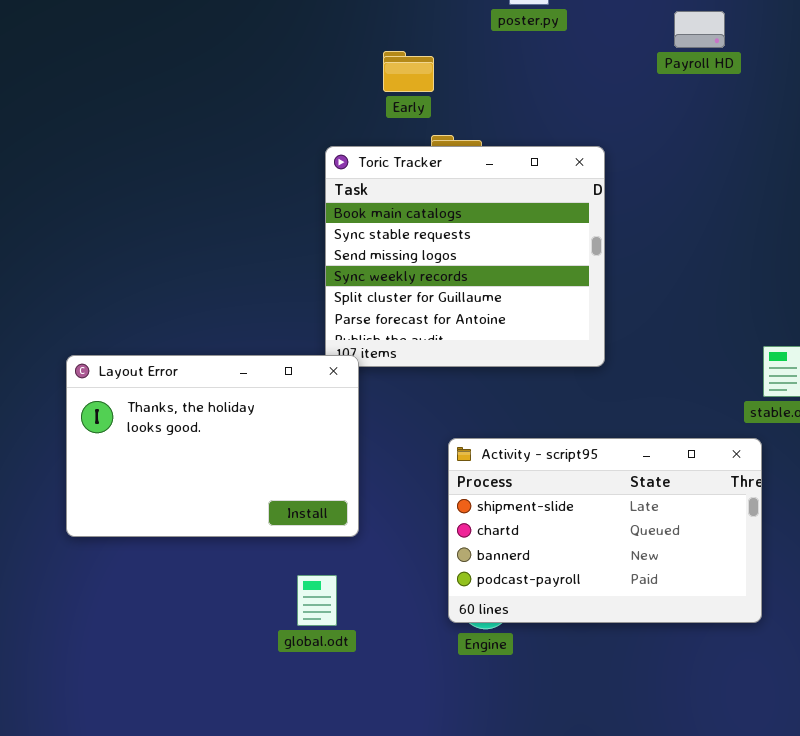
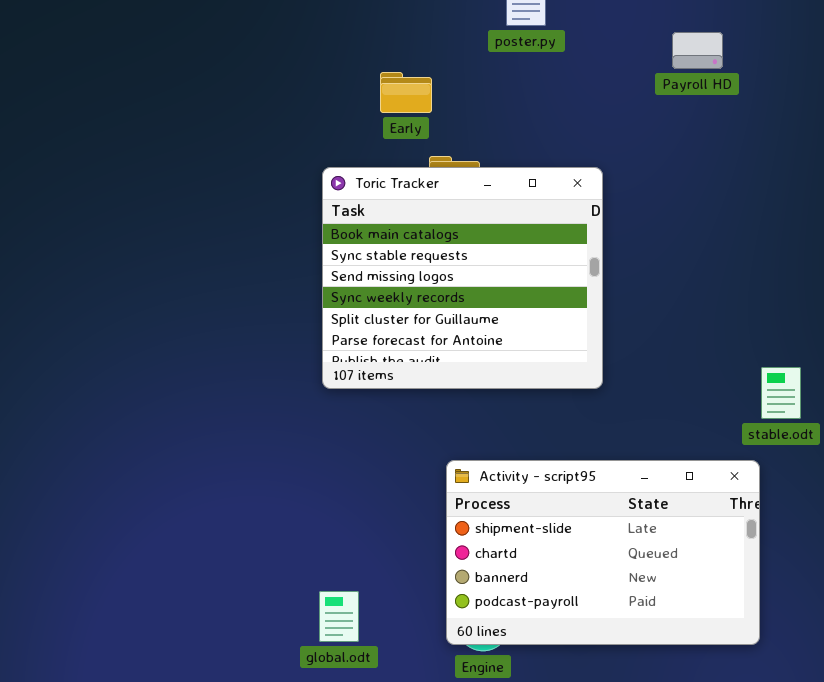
Layout Error: [66,355,359,537] -> none, closed
global.odt: [297,575,337,626] -> [319,591,359,642], moved

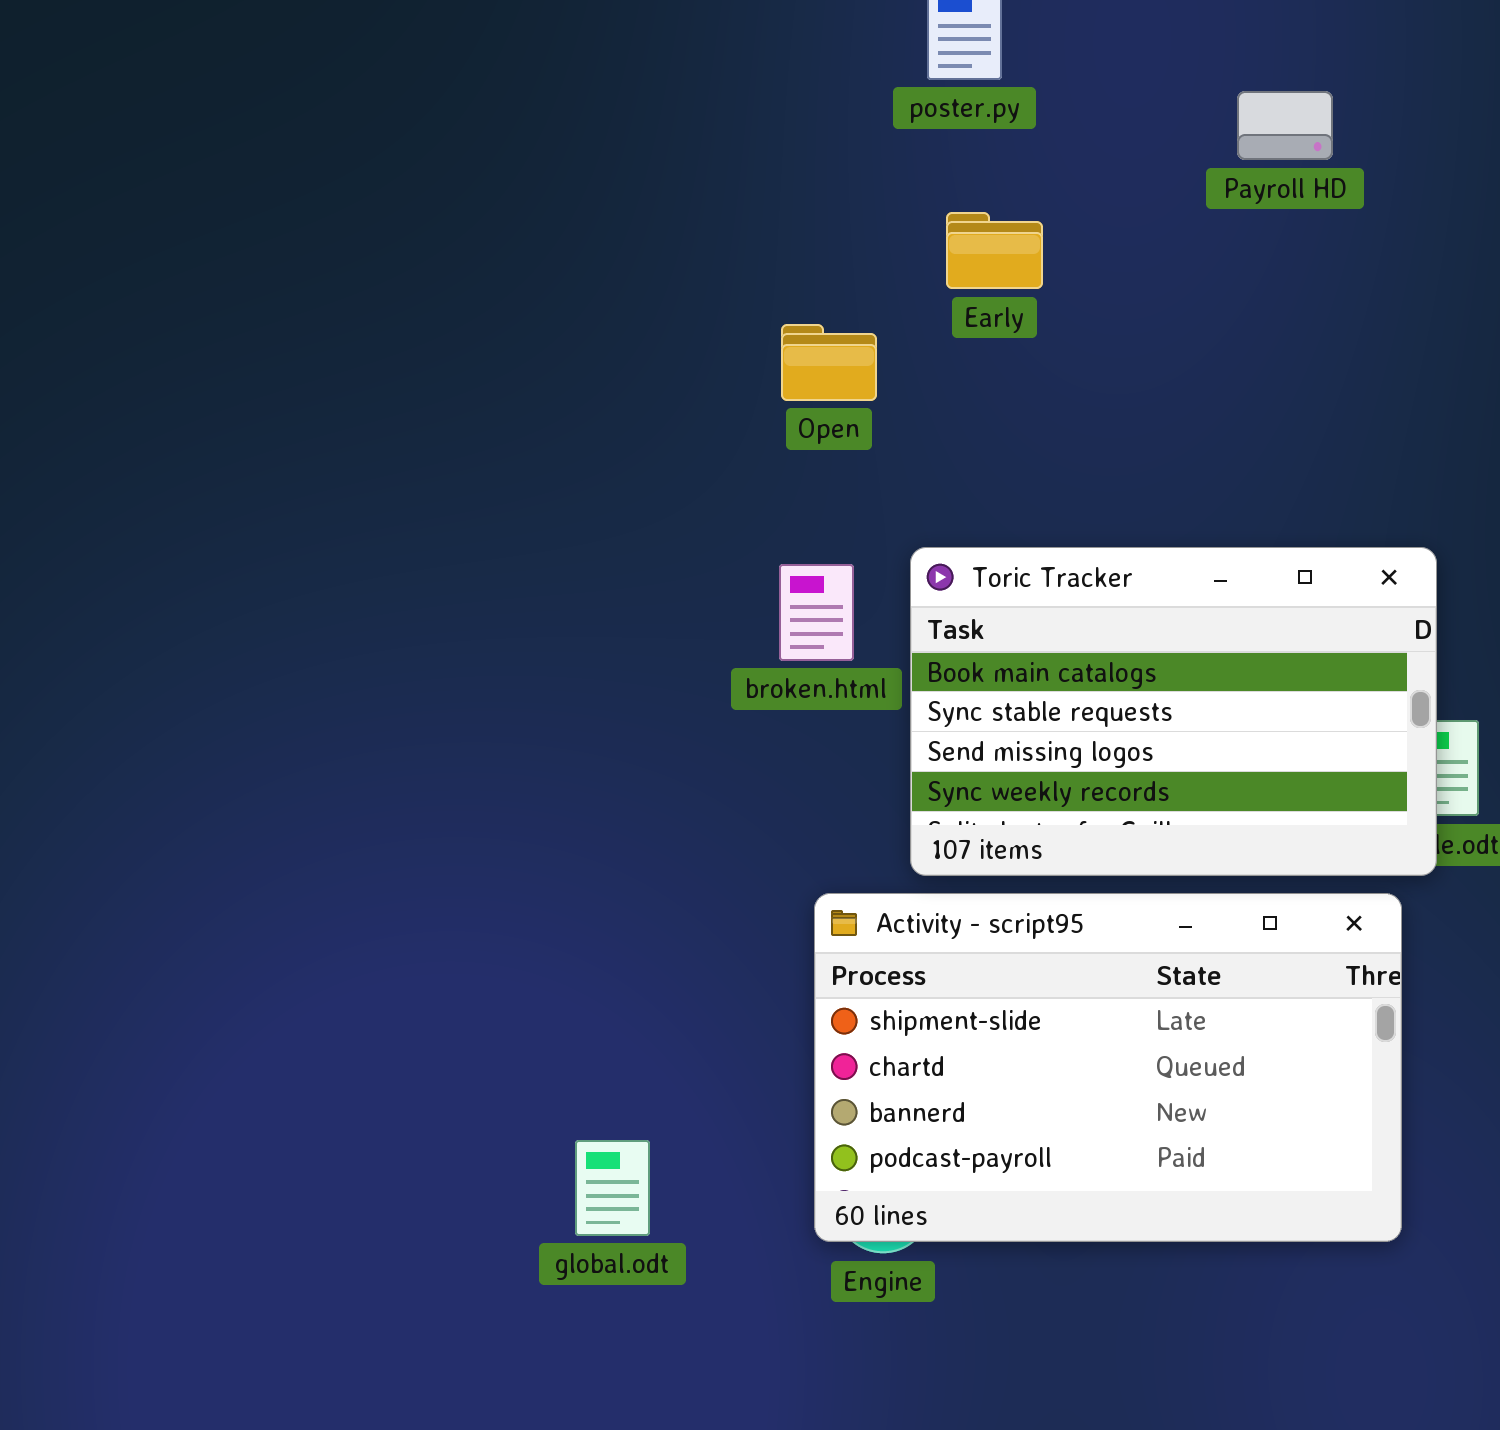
Early: [380,72,432,113] -> [946,212,1043,289], moved
Toric Tracker: [322,167,603,389] -> [910,547,1437,876], moved, resized

